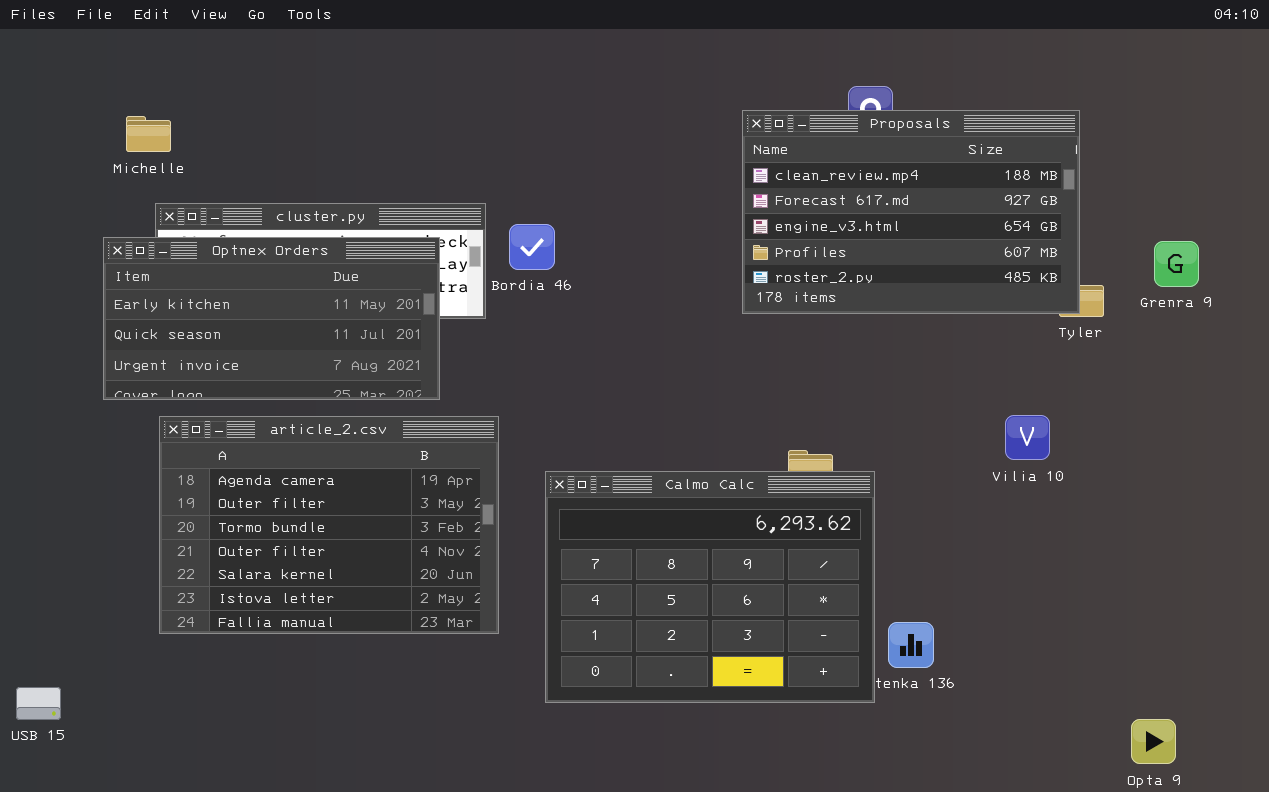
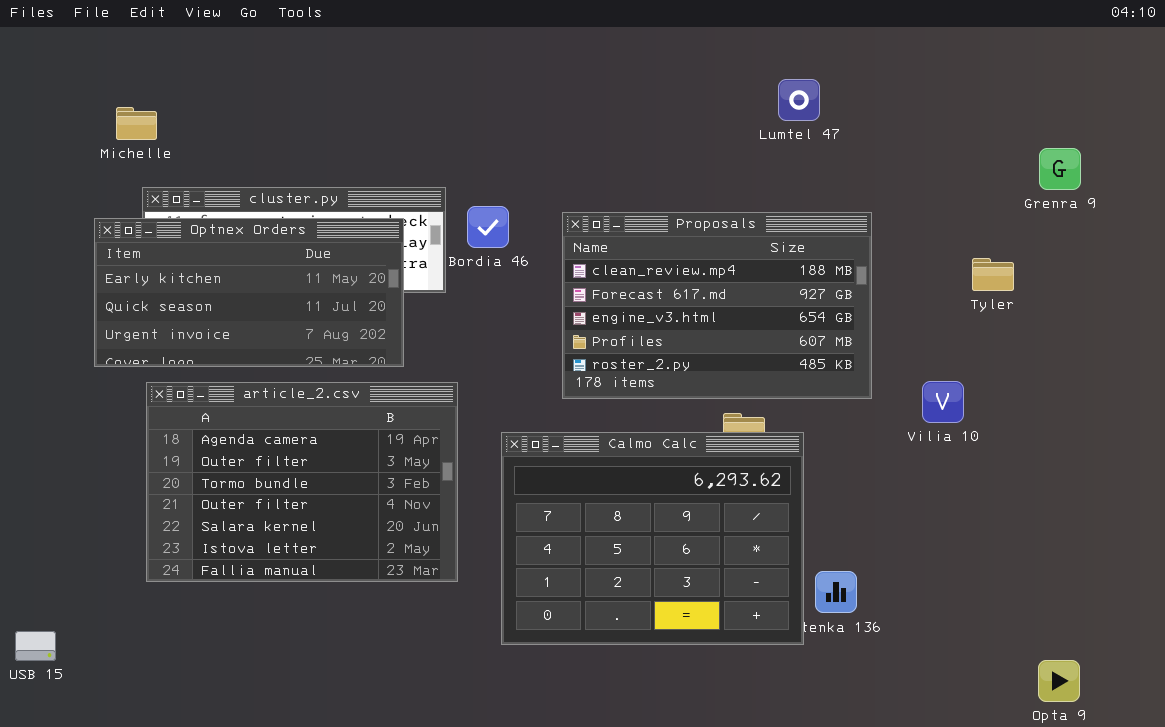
Proposals: [742,110,1080,314] -> [562,212,872,399], moved
Grenra 9: [1154,241,1199,287] -> [1039,148,1081,190], moved

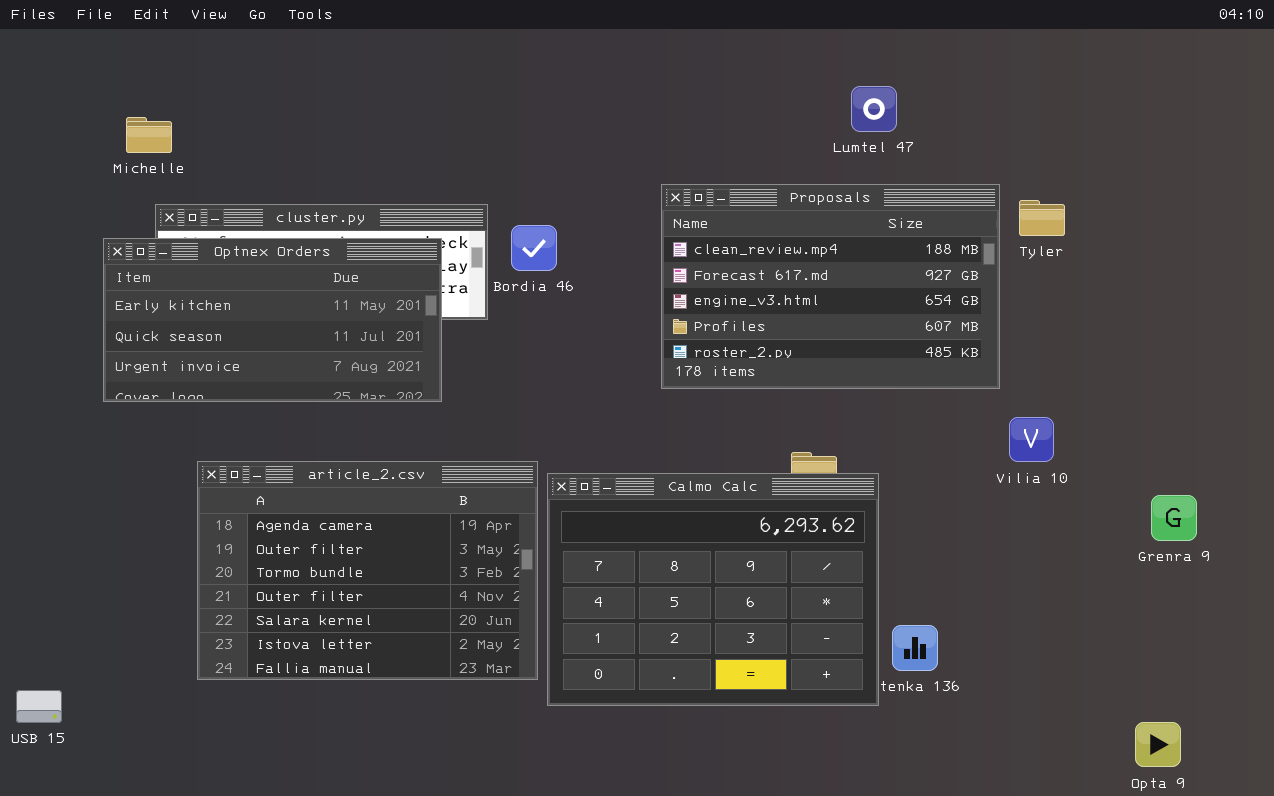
Grenra 9: [1039,148,1081,190] -> [1151,495,1197,541], moved
Proposals: [562,212,872,399] -> [661,184,1000,389], moved
Tyler: [972,258,1014,291] -> [1019,200,1065,236], moved
article_2.csv: [146,382,458,582] -> [197,461,538,680], moved

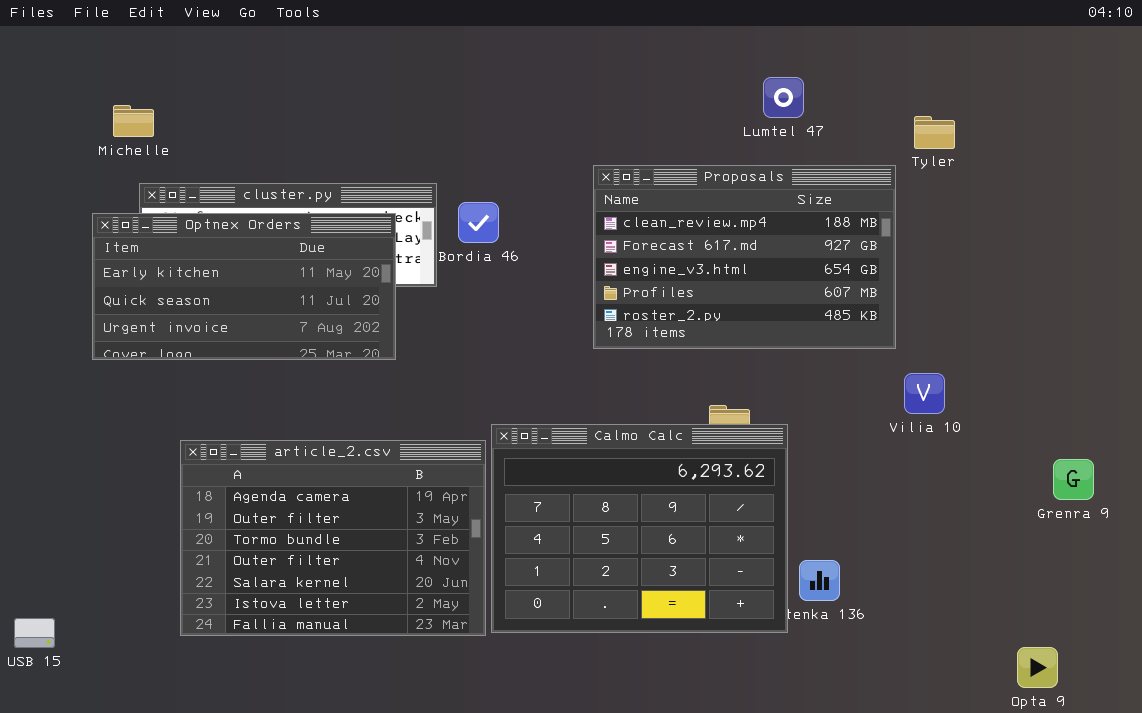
Tyler: [1019,200,1065,236] -> [914,116,955,149], moved
article_2.csv: [197,461,538,680] -> [180,440,486,636], moved
Grenra 9: [1151,495,1197,541] -> [1053,459,1094,500], moved

